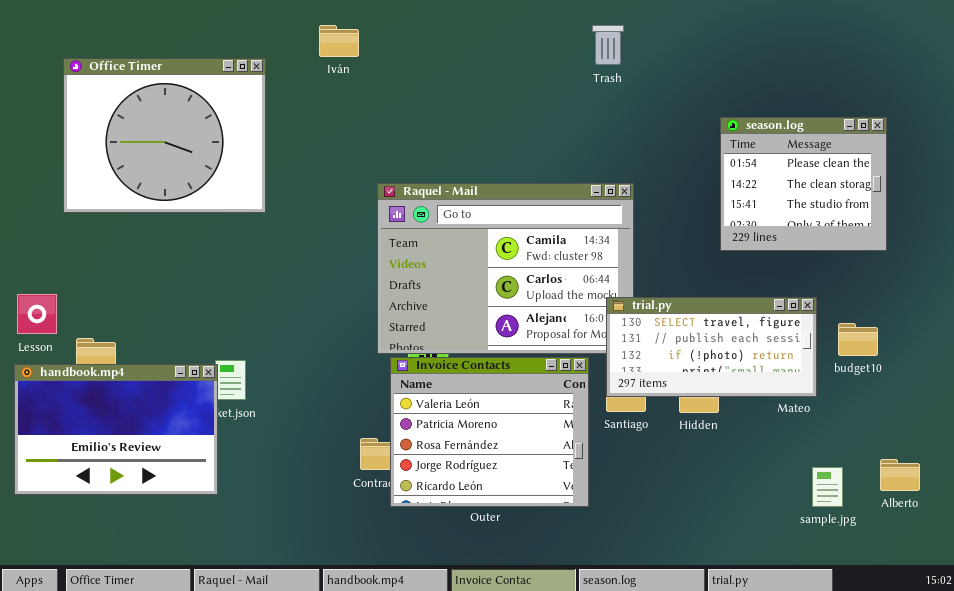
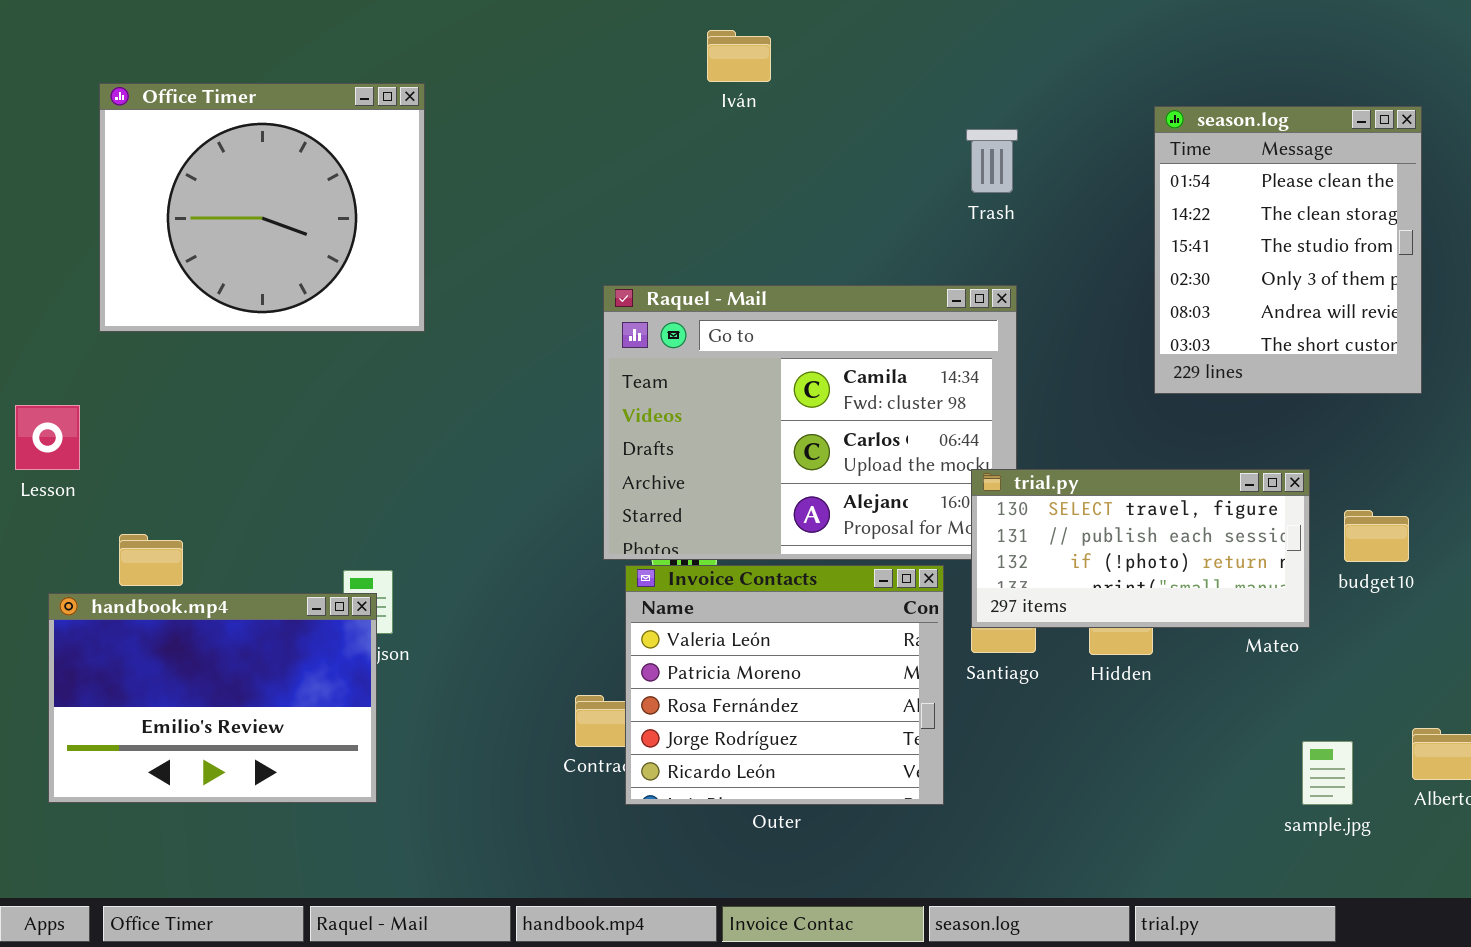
Iván: [319,25,359,57] -> [707,30,771,82], moved
Trash: [592,25,624,65] -> [966,129,1018,193], moved
season.log: [720,117,887,251] -> [1154,106,1422,394], resized
Lesson: [17,294,57,334] -> [15,405,80,470], moved
handbook.mp4: [14,364,218,495] -> [48,593,377,803], moved

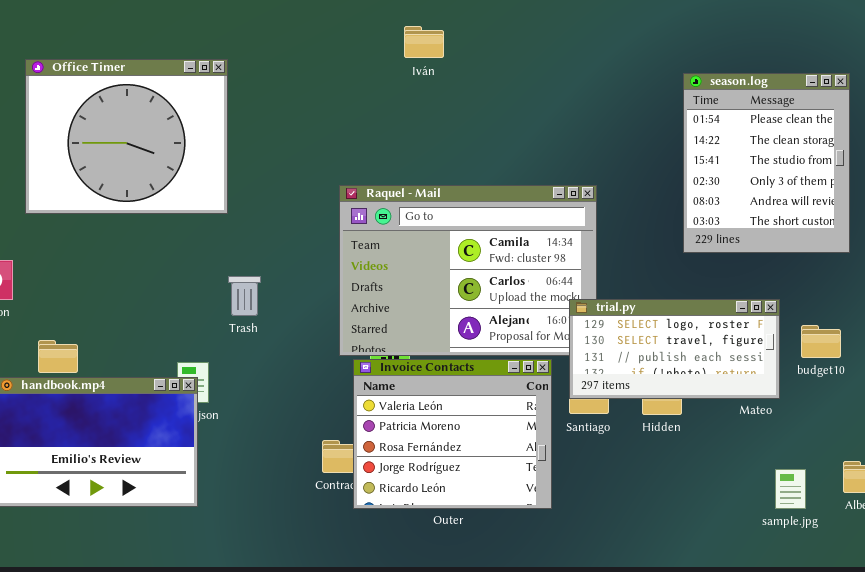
Trash: [966,129,1018,193] -> [228,276,261,316], moved
trial.py: [971,469,1310,628] -> [569,299,780,399], scrolled up 1 row

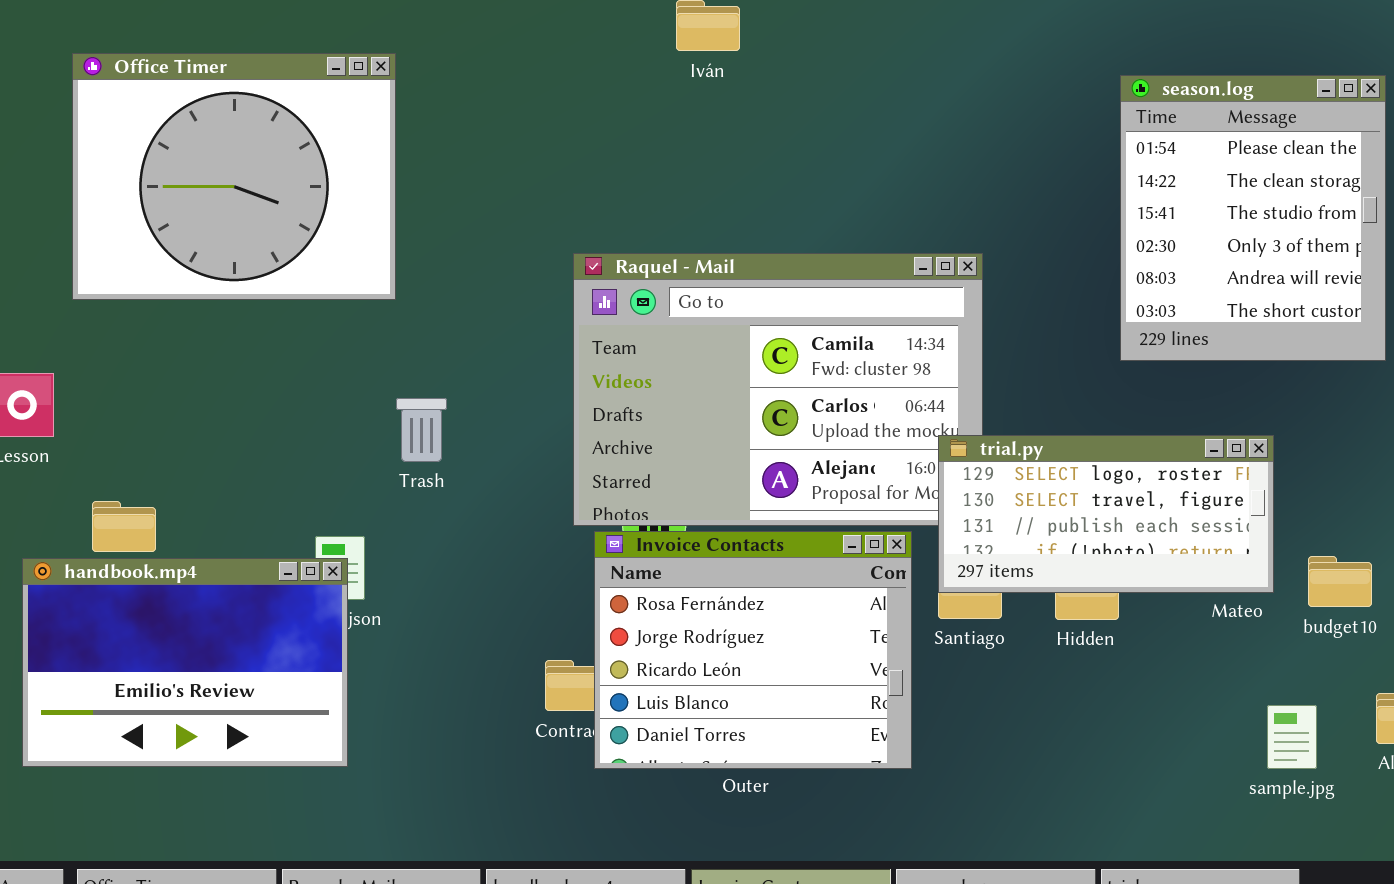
budget10: [801,325,841,358] -> [1308,556,1372,607], moved
Invoice Contacts: [353,359,552,509] -> [594,531,912,769], scrolled down 2 rows

